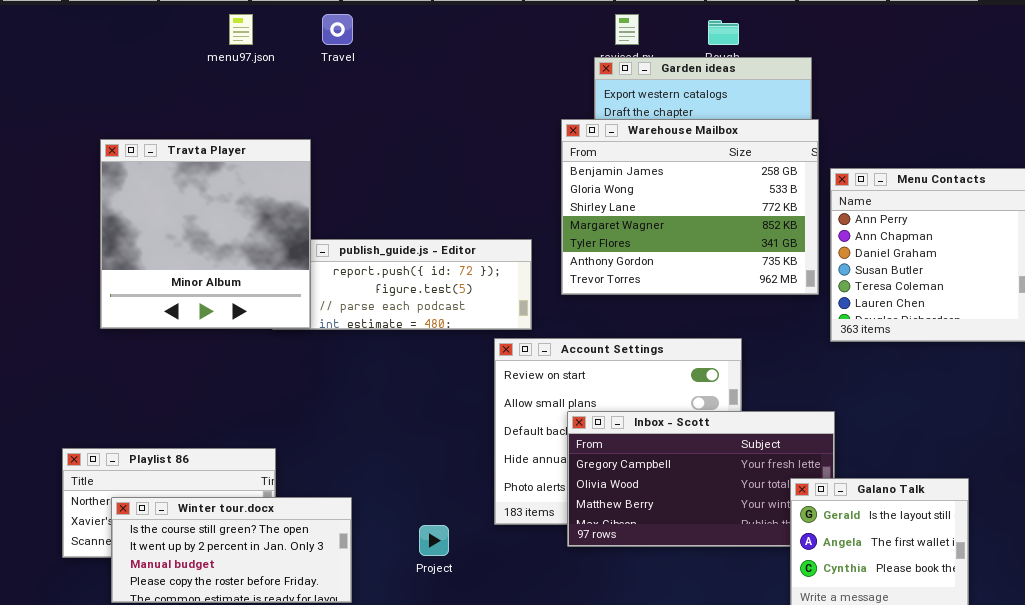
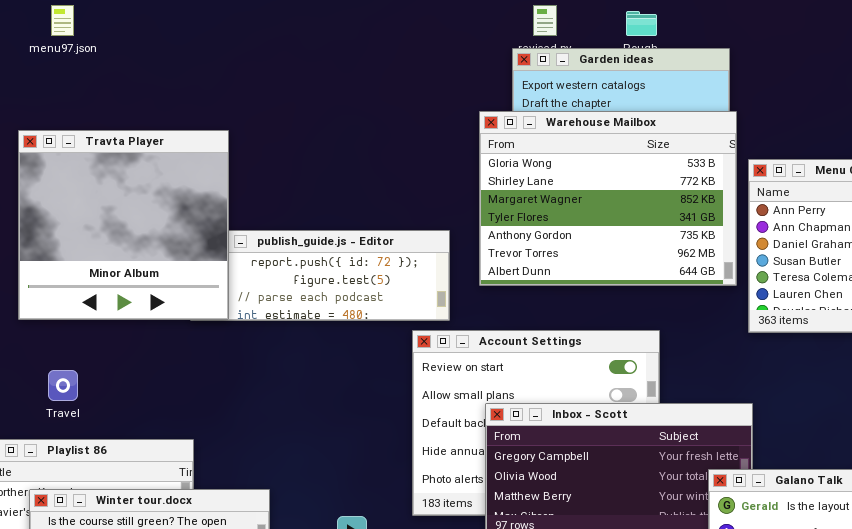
menu97.json: [229,14,253,45] -> [51,5,74,36], moved
Travel: [322,14,353,45] -> [48,370,78,401], moved
Warehouse Mailbox: [561,119,819,295] -> [479,111,737,286], scrolled down 1 row

